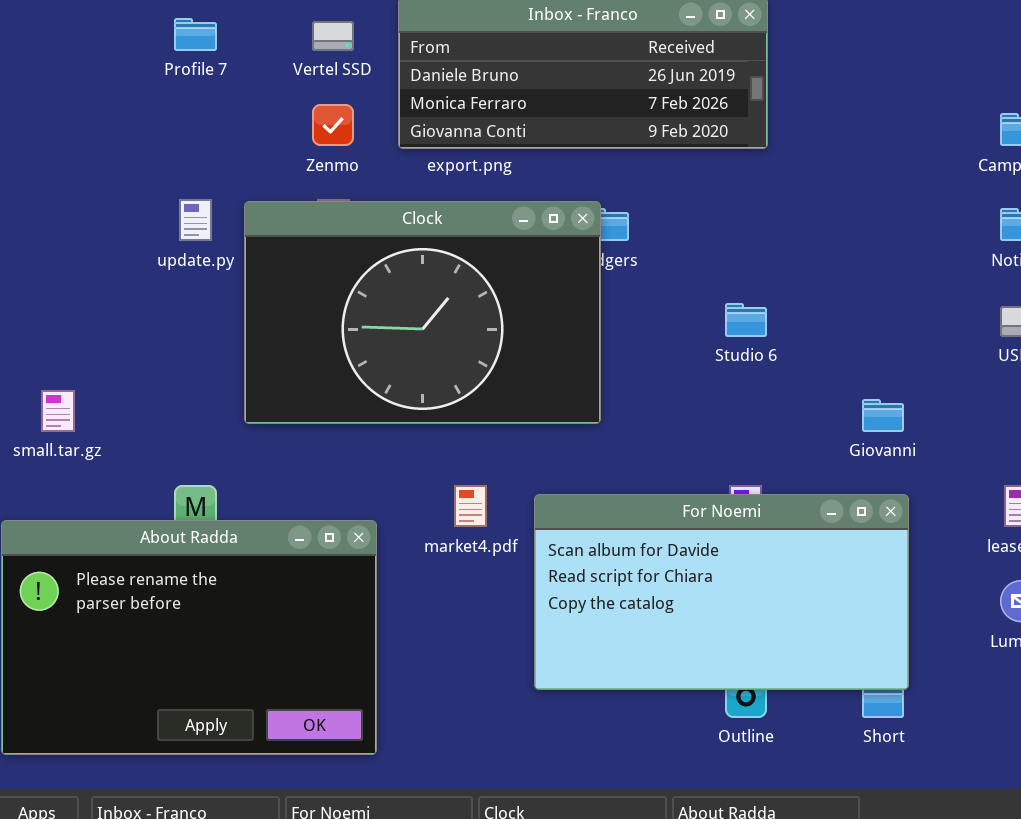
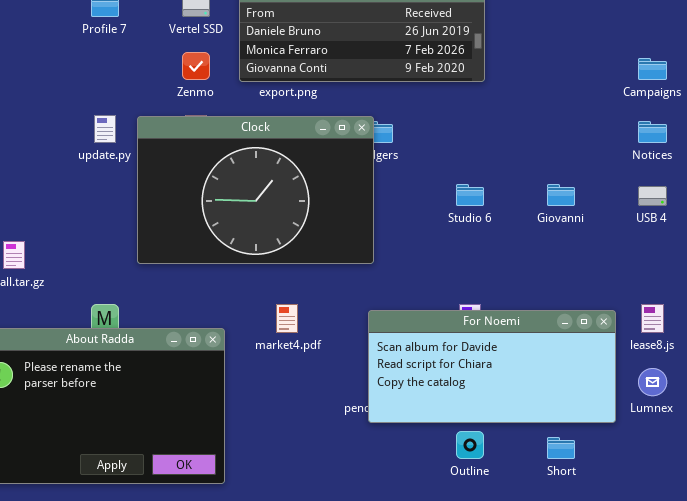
Giovanni: [862,399,904,432] -> [547,184,575,206], moved
For Noemi: [534,494,909,690] -> [368,310,616,423], moved, resized

